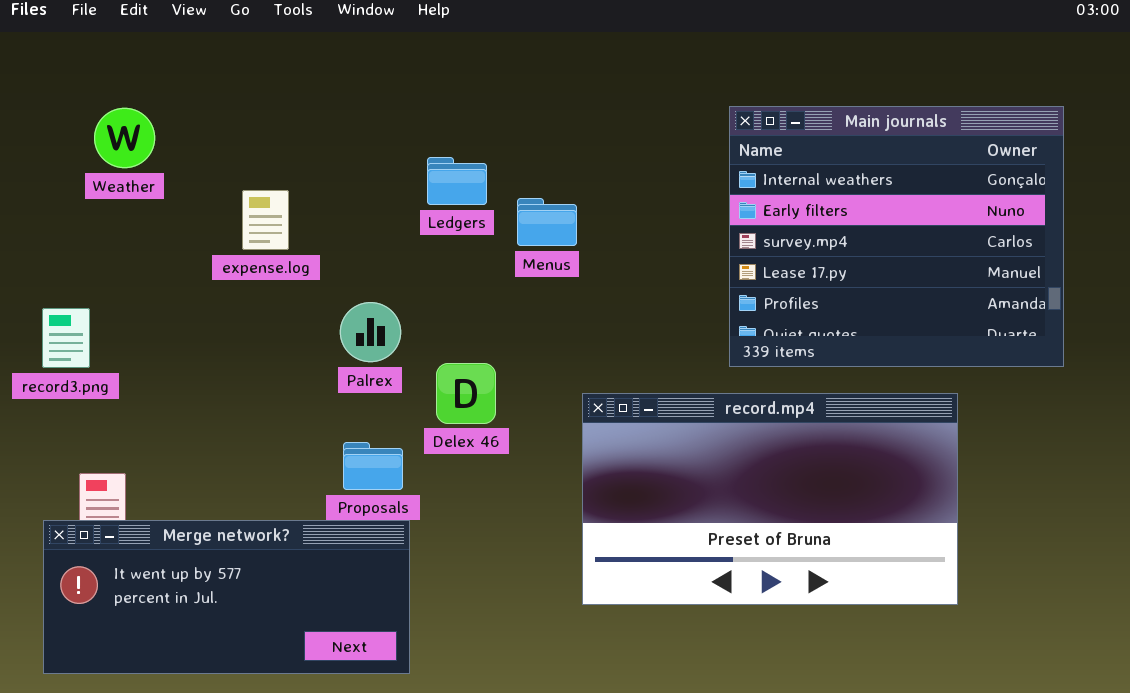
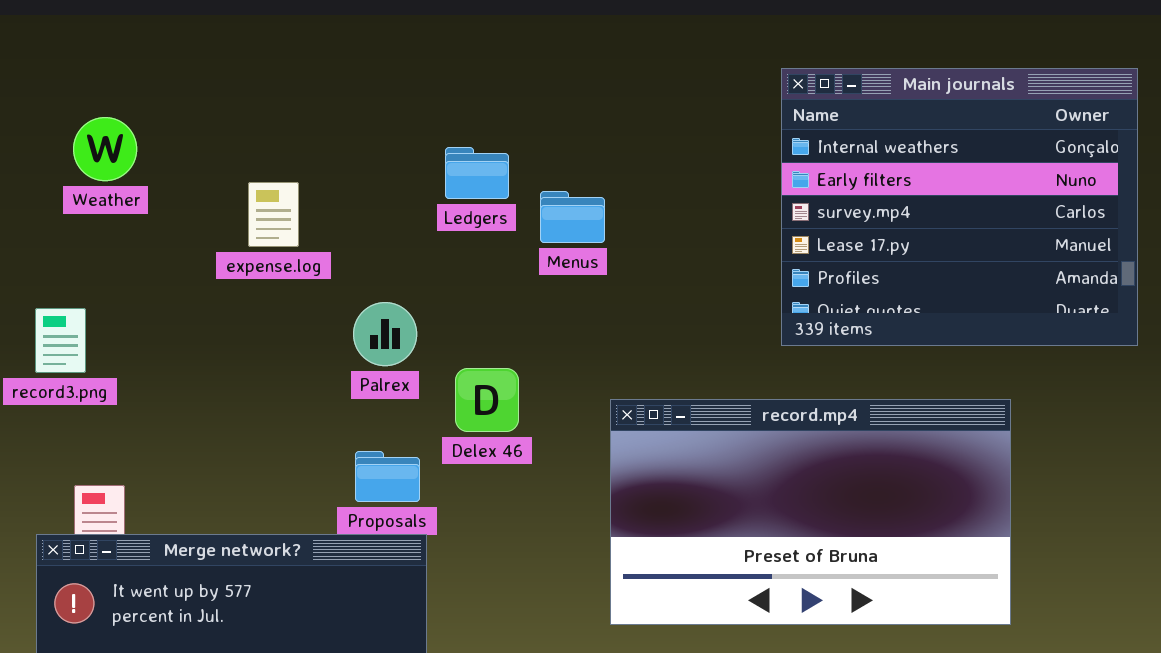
Main journals: [729,106,1064,367] -> [781,68,1138,346], moved
Weather: [94,108,155,168] -> [73,117,137,181], moved

